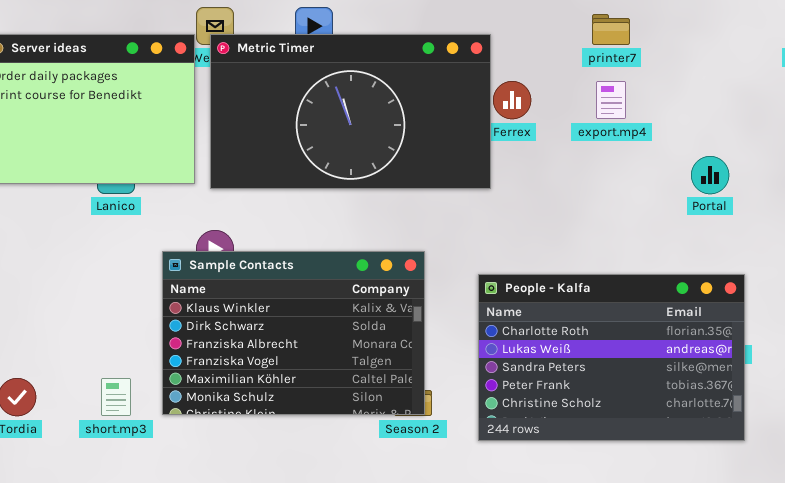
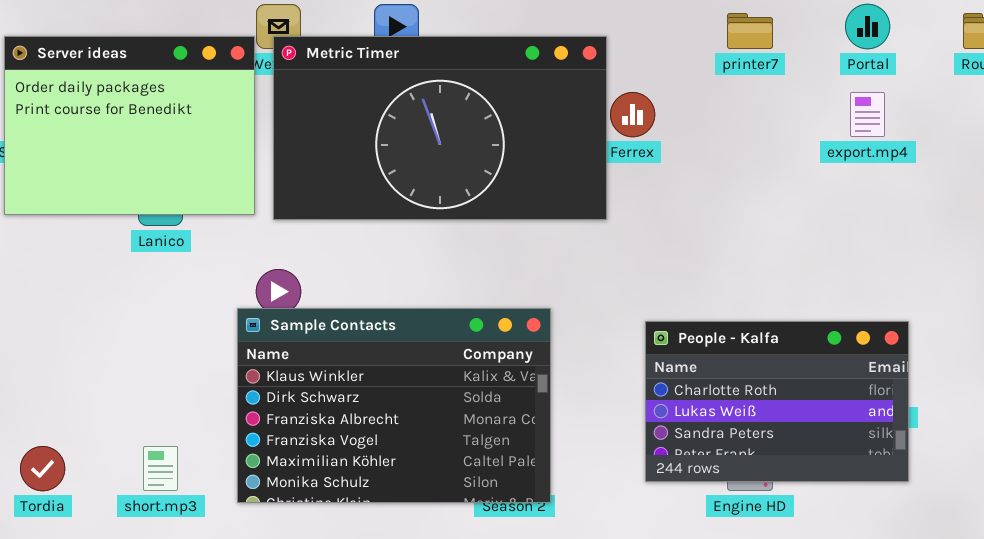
export.mp4: [596,81,626,119] -> [850,92,885,137], moved
Portal: [691,156,729,194] -> [845,4,890,49], moved
Sample Contacts: [162,251,425,415] -> [237,308,551,503], moved
People - Kalfa: [478,274,745,441] -> [645,321,909,482], resized

